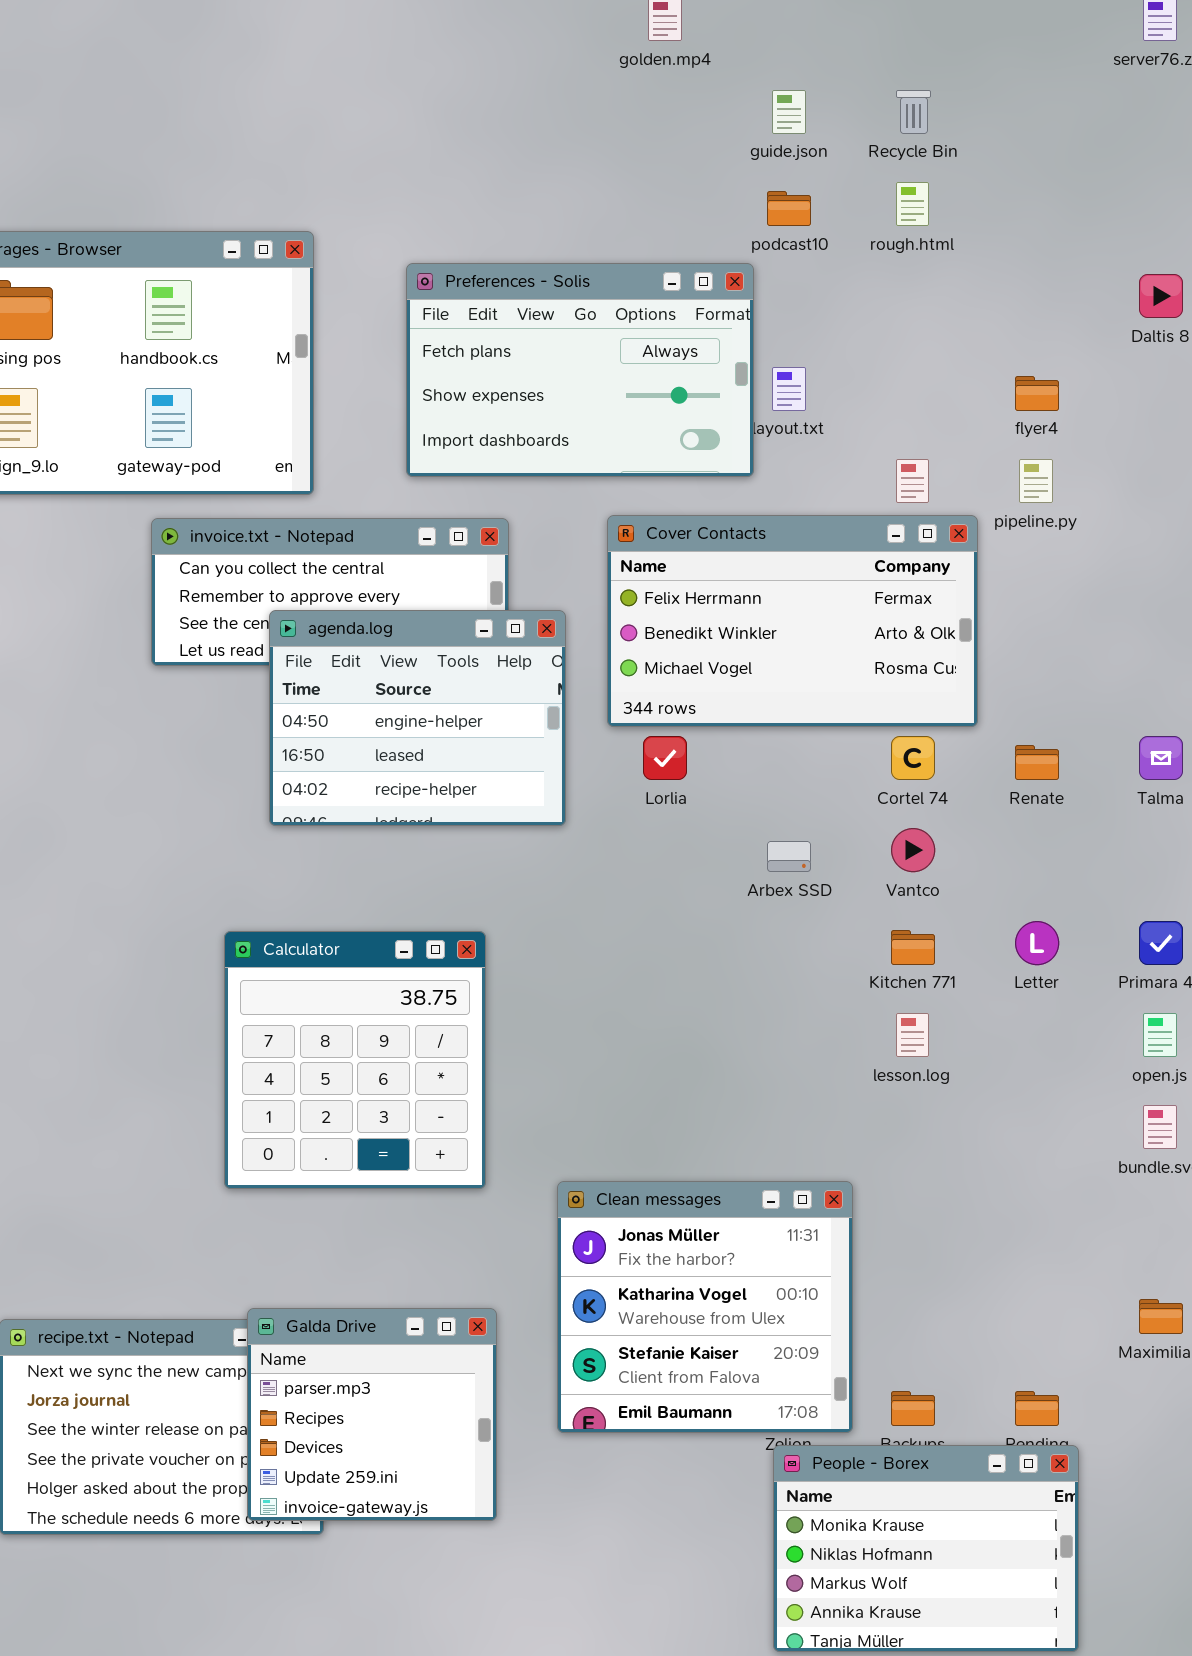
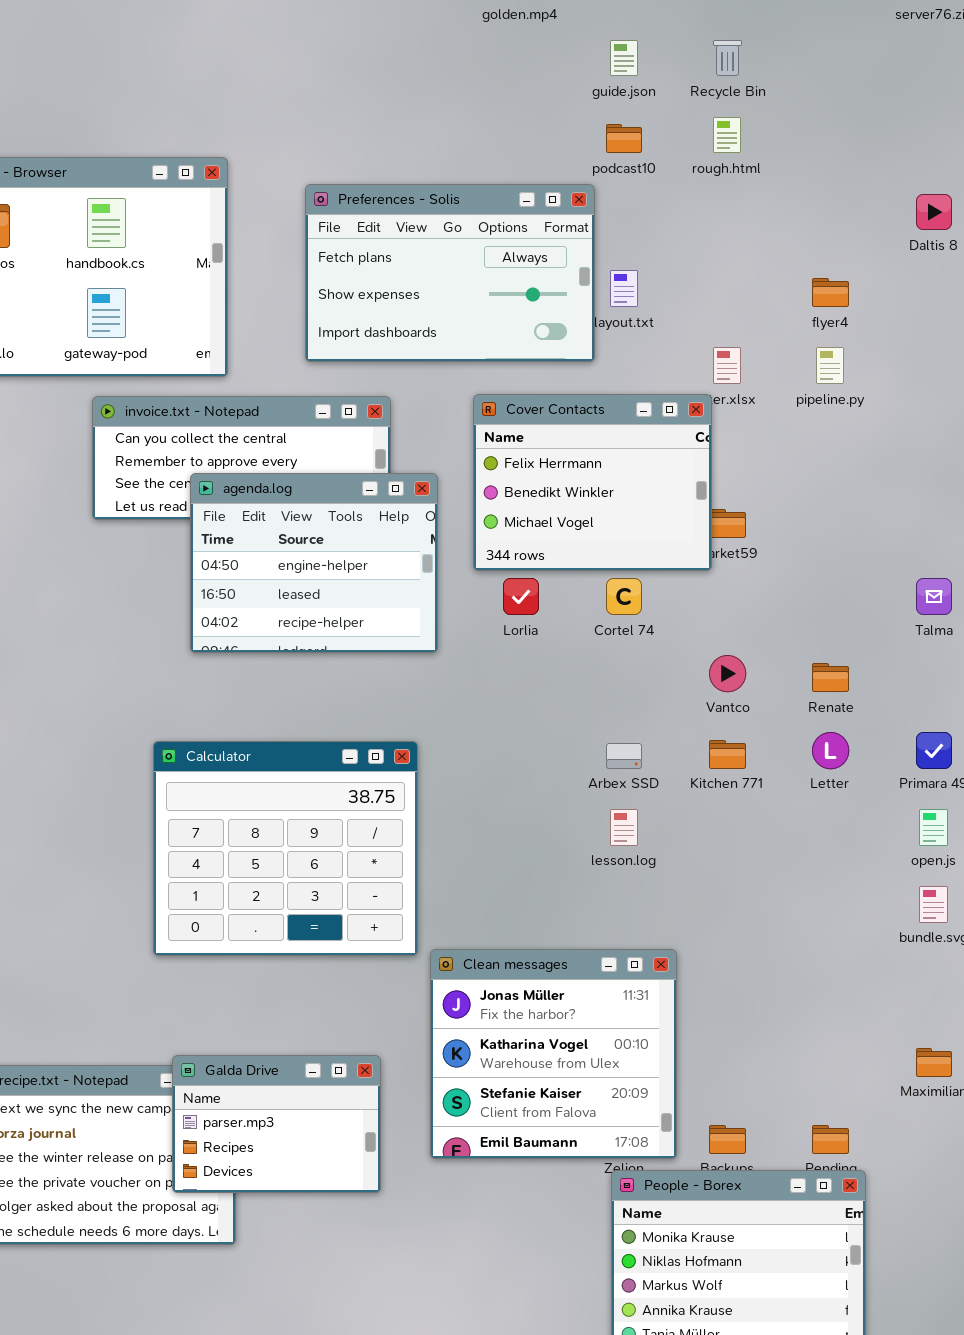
Cover Contacts: [607,515,978,727] -> [473,394,712,571], resized
Cortel 74: [891,736,935,780] -> [606,578,642,615], moved
Renate: [1015,745,1059,780] -> [812,663,849,692], moved
Arbex SSD: [767,841,811,872] -> [606,743,642,769], moved
Calculator: [224,931,486,1189] -> [153,741,418,956], resized
lesson.log: [896,1013,929,1057] -> [610,809,638,846], moved
Galda Drive: [247,1308,497,1521] -> [172,1055,381,1193], resized

